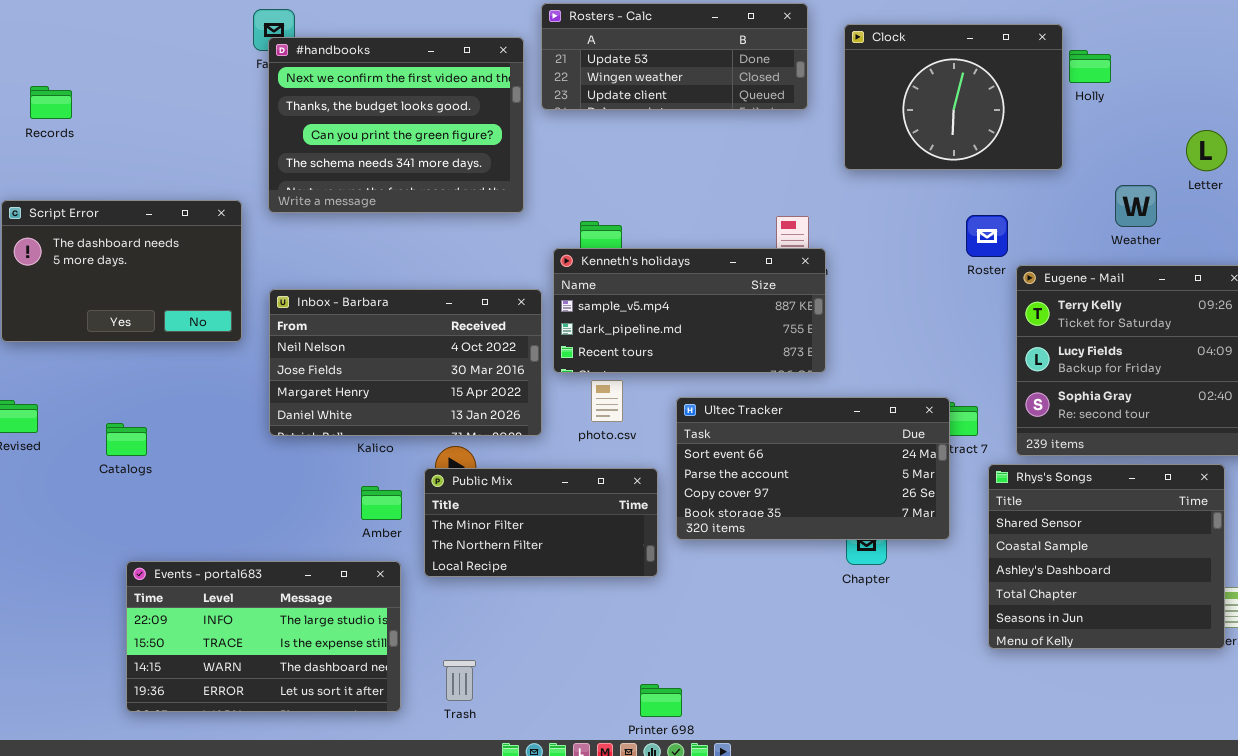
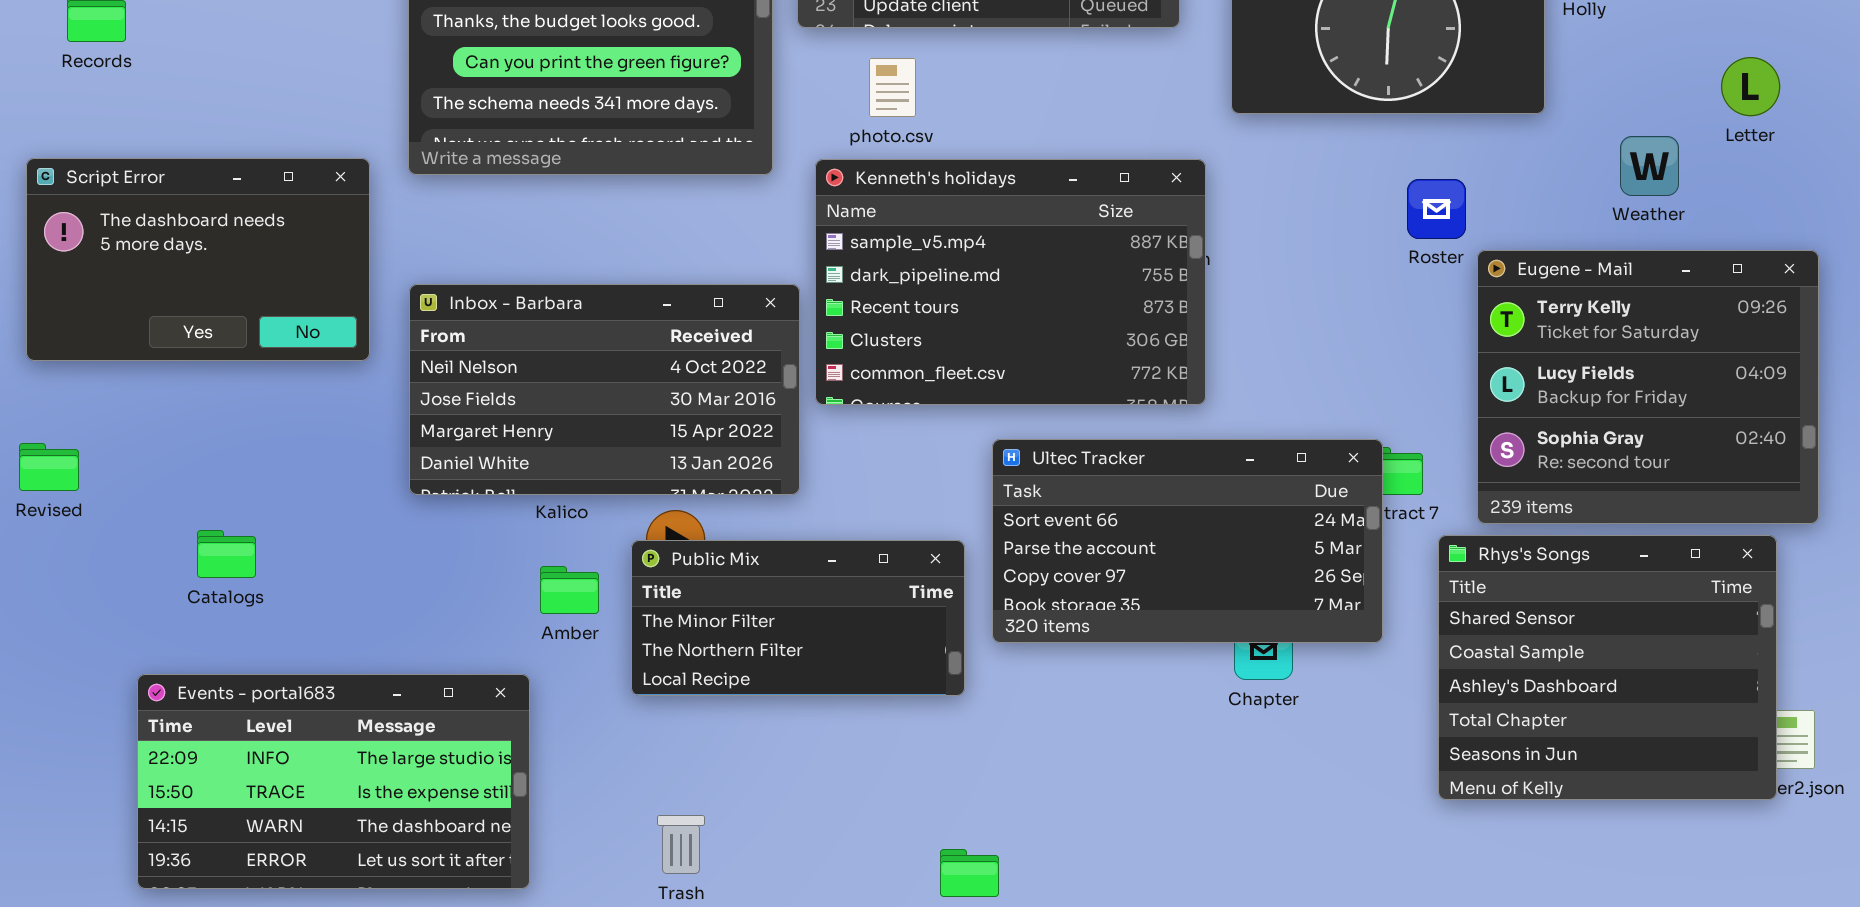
Kenneth's holidays: [553,248,826,373] -> [815,159,1206,405], resized
photo.csv: [591,380,623,422] -> [869,58,916,117], moved
Catalogs: [106,423,147,456] -> [197,530,256,578], moved
Events - portal683: [126,561,401,712] -> [137,674,530,889], moved

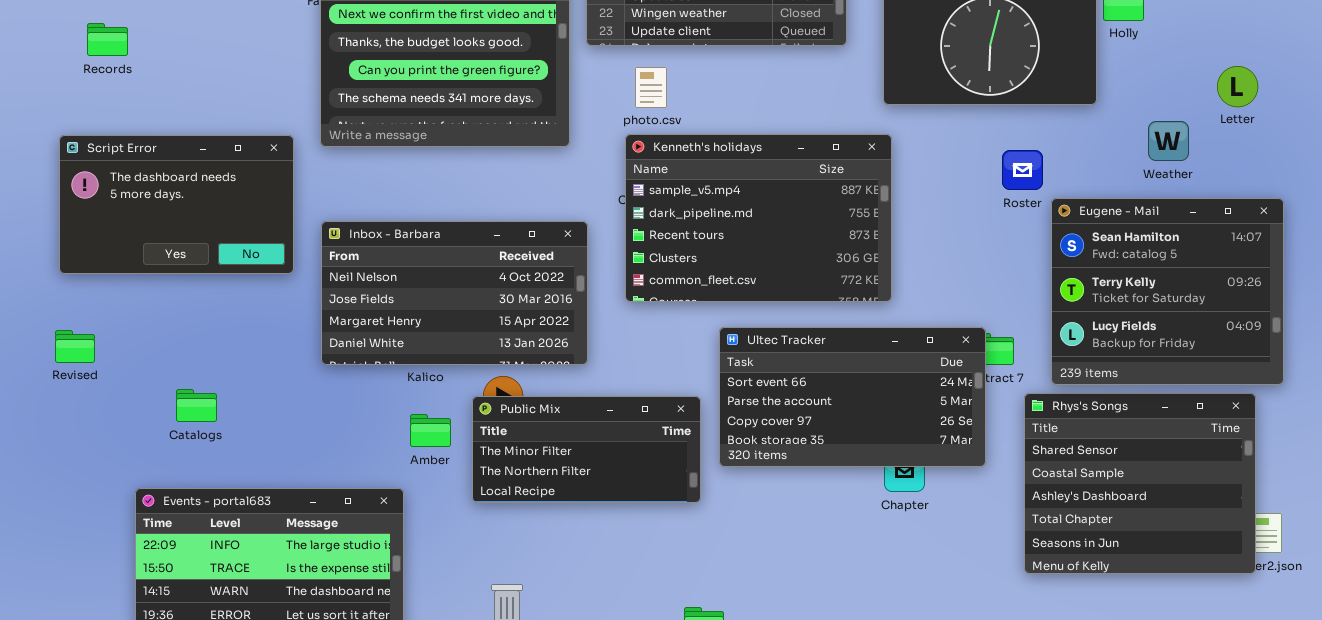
Kenneth's holidays: [815,159,1206,405] -> [625,134,892,302], moved
Eugene - Mail: [1477,250,1819,524] -> [1051,198,1284,385], scrolled up 1 row

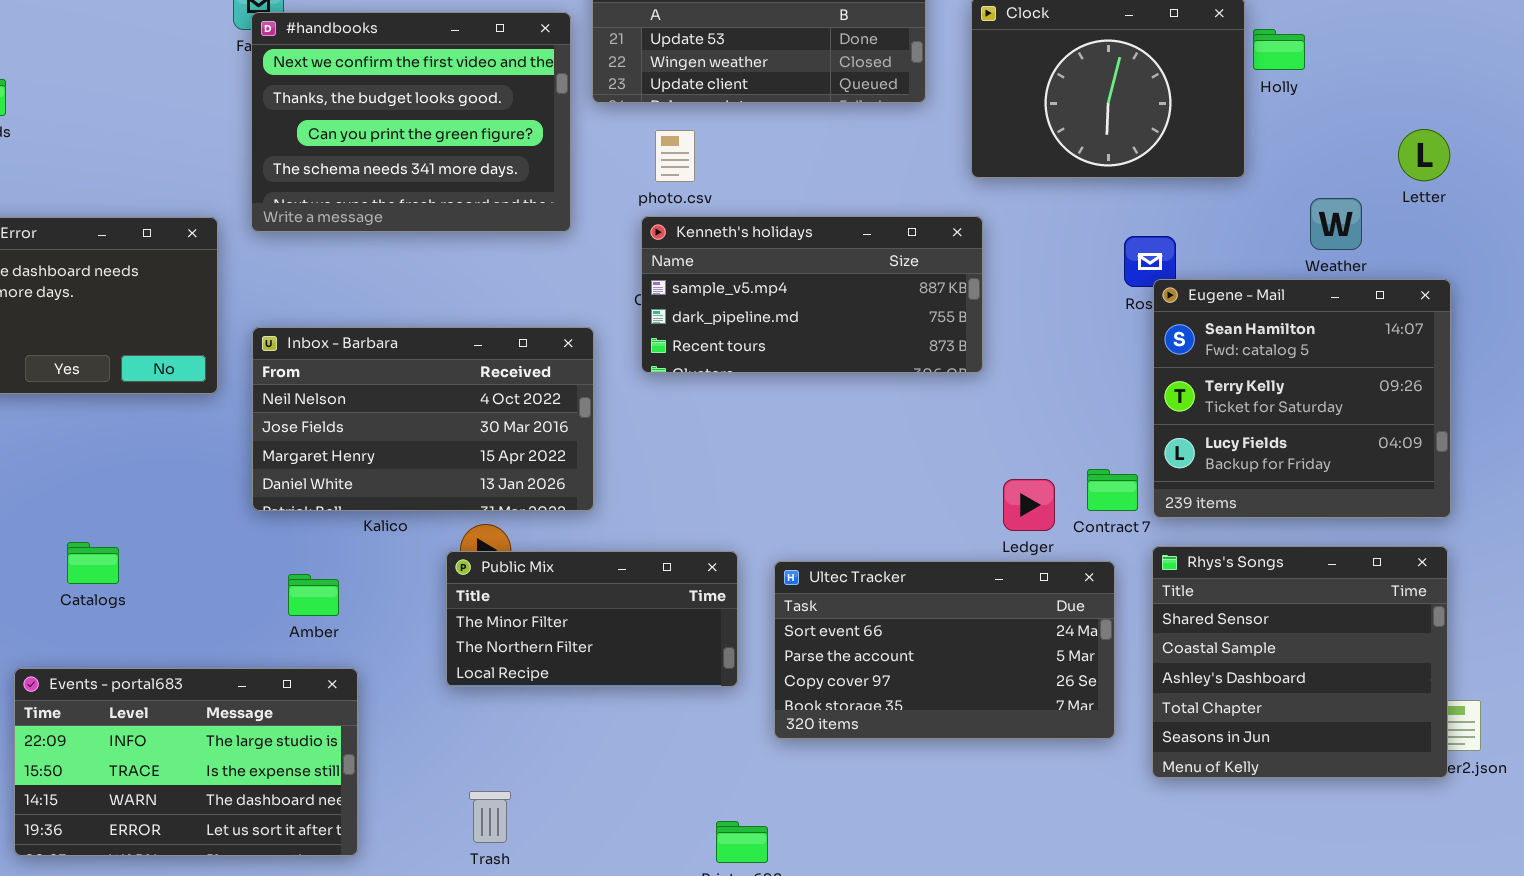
Kenneth's holidays: [625,134,892,302] -> [641,216,983,373], resized
Eugene - Mail: [1051,198,1284,385] -> [1153,279,1451,518], moved
Ultec Tracker: [719,327,986,467] -> [774,561,1115,739], moved
Amber: [410,414,451,447] -> [288,574,339,616], moved

